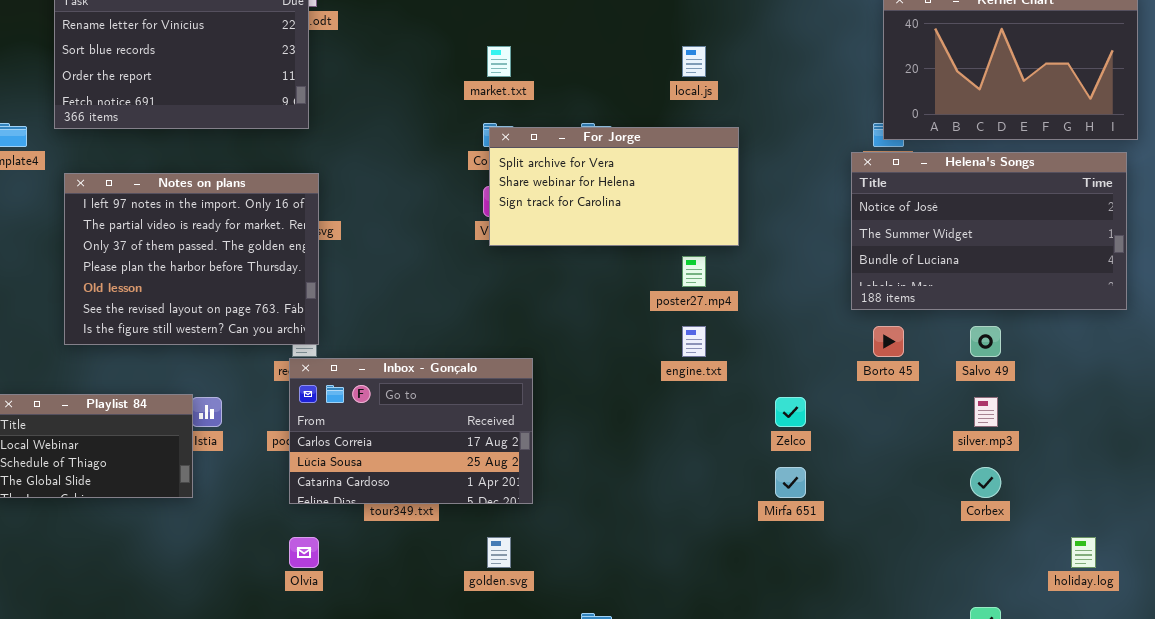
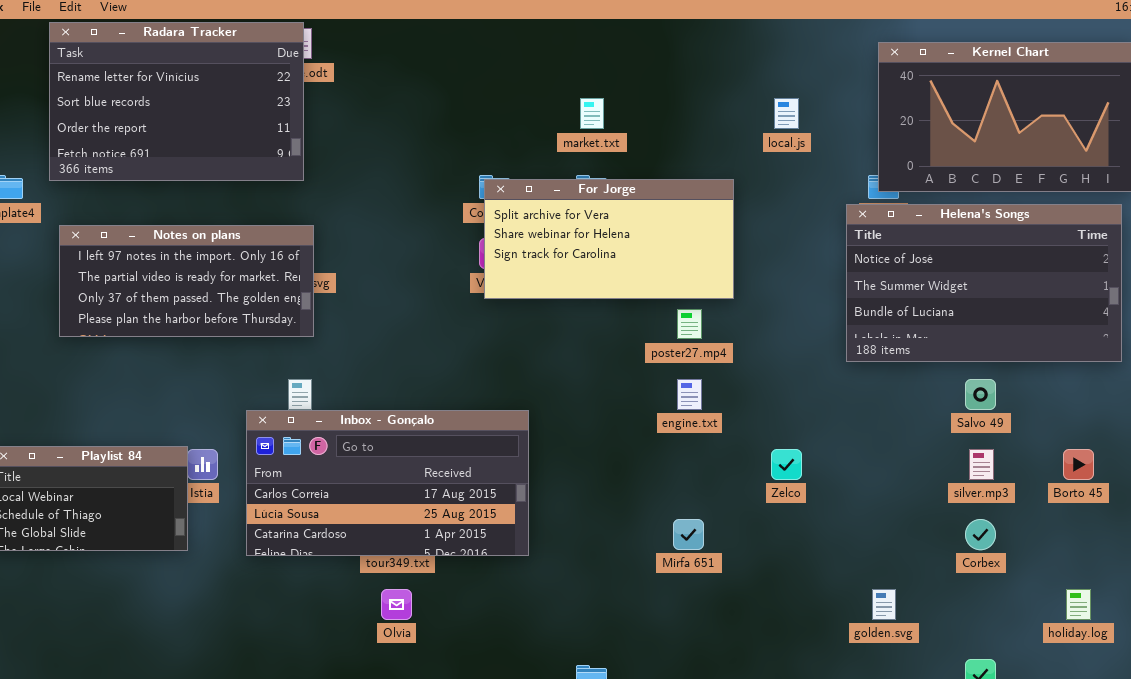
market.txt: [487,46,511,77] -> [580,98,604,129], moved
local.js: [682,46,706,77] -> [774,98,799,129], moved
Notes on plans: [64,173,319,345] -> [59,225,314,337], resized
Borto 45: [873,326,904,357] -> [1063,449,1094,480], moved
Inbox - Gonçalo: [289,358,533,504] -> [246,410,529,556], resized
Mirfa 651: [775,467,806,498] -> [673,519,704,550], moved
Olvia: [289,537,319,568] -> [381,589,412,620], moved
golden.svg: [487,537,511,568] -> [872,589,896,620], moved

